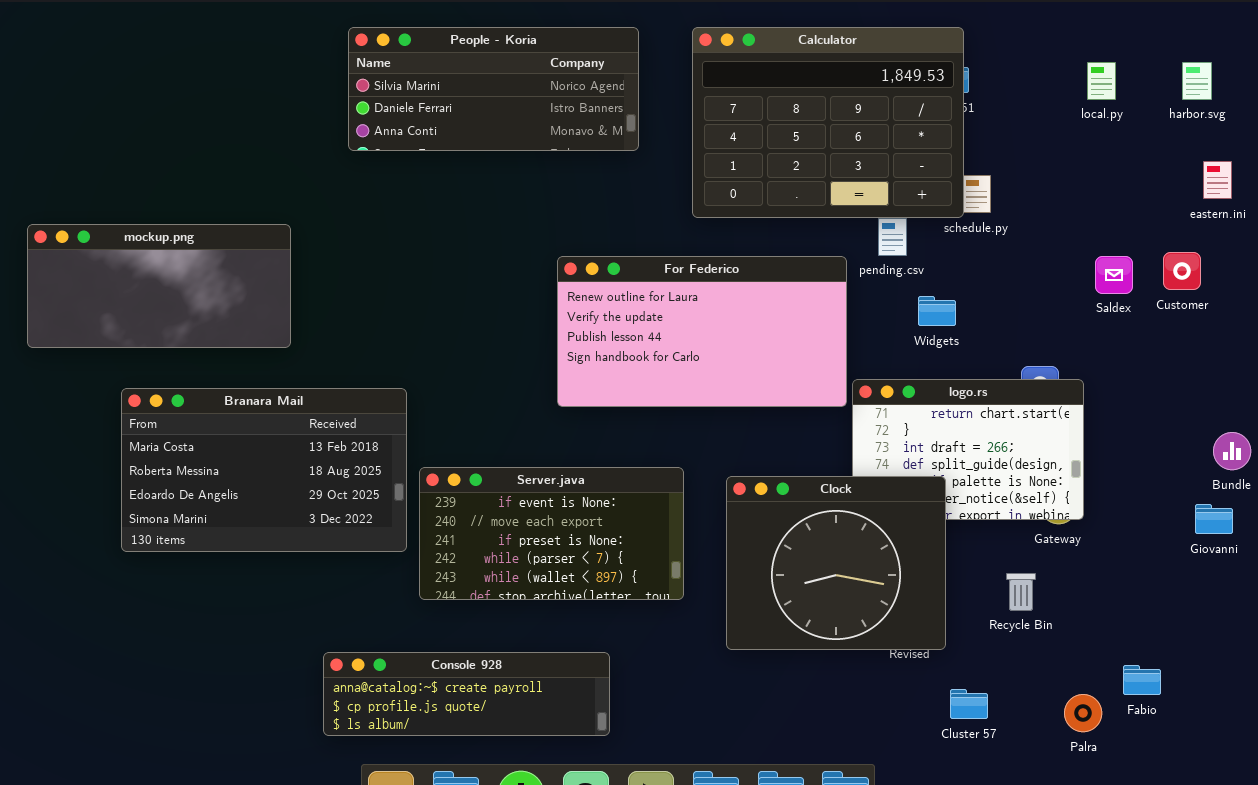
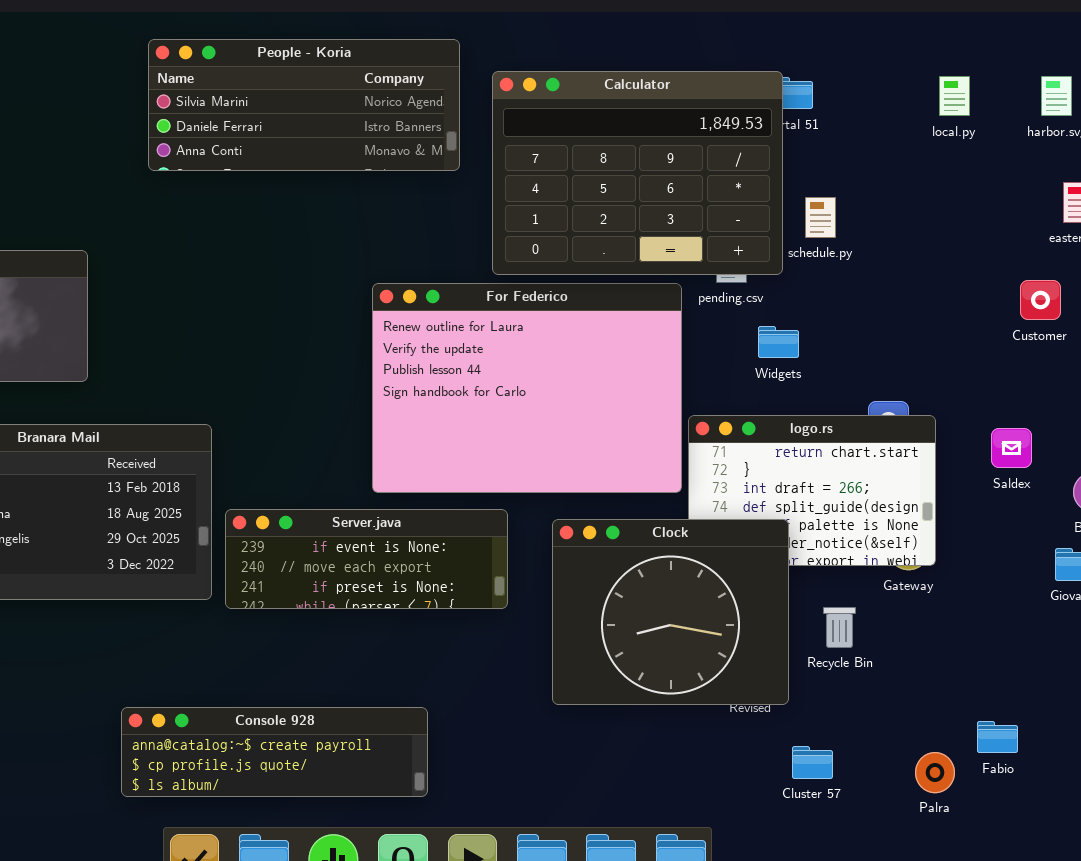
Calculator: [692,27,964,218] -> [492,71,783,275], moved
For Federico: [557,256,847,407] -> [372,283,682,493], resized
Saldex: [1095,256,1133,294] -> [991,428,1032,468], moved
Server.java: [419,467,684,600] -> [225,509,508,609], resized
Recycle Bin: [1006,573,1036,611] -> [823,607,856,648], moved

